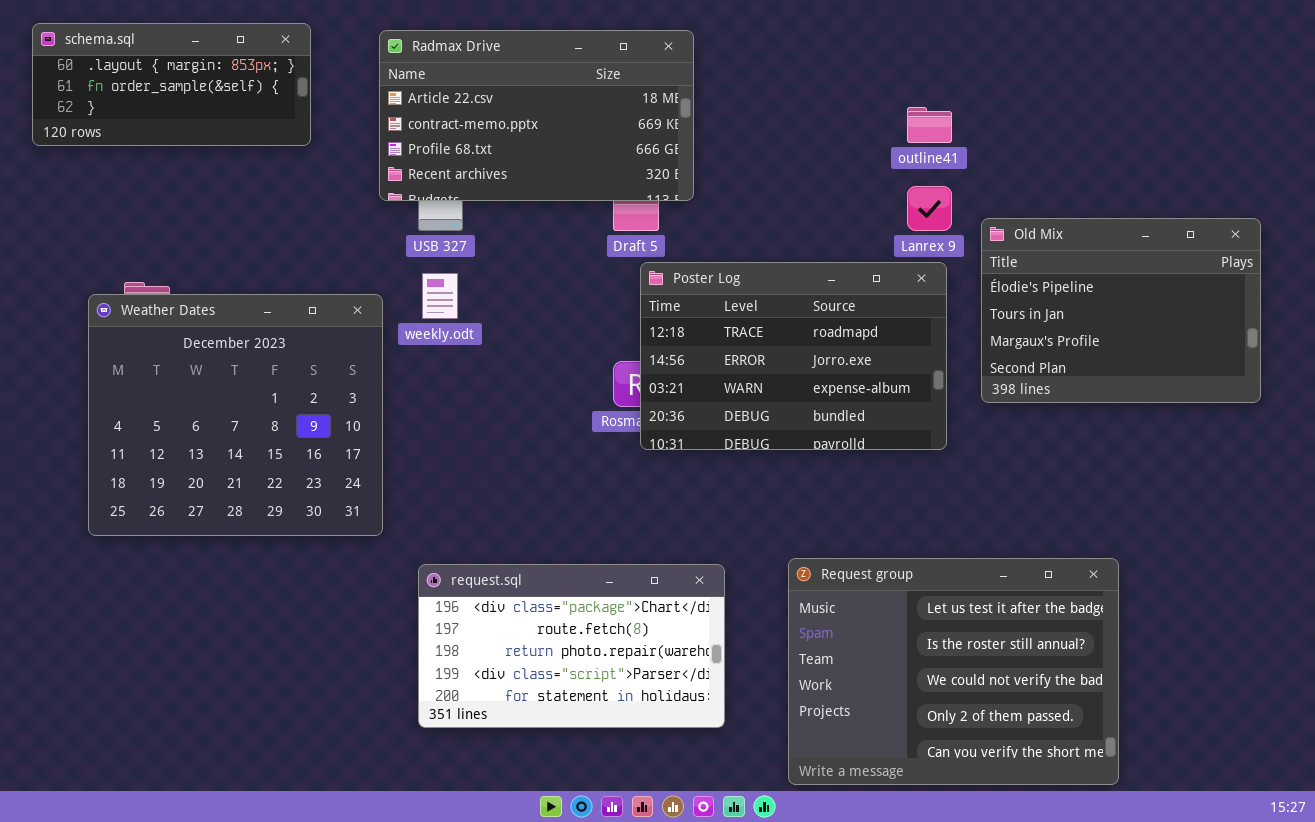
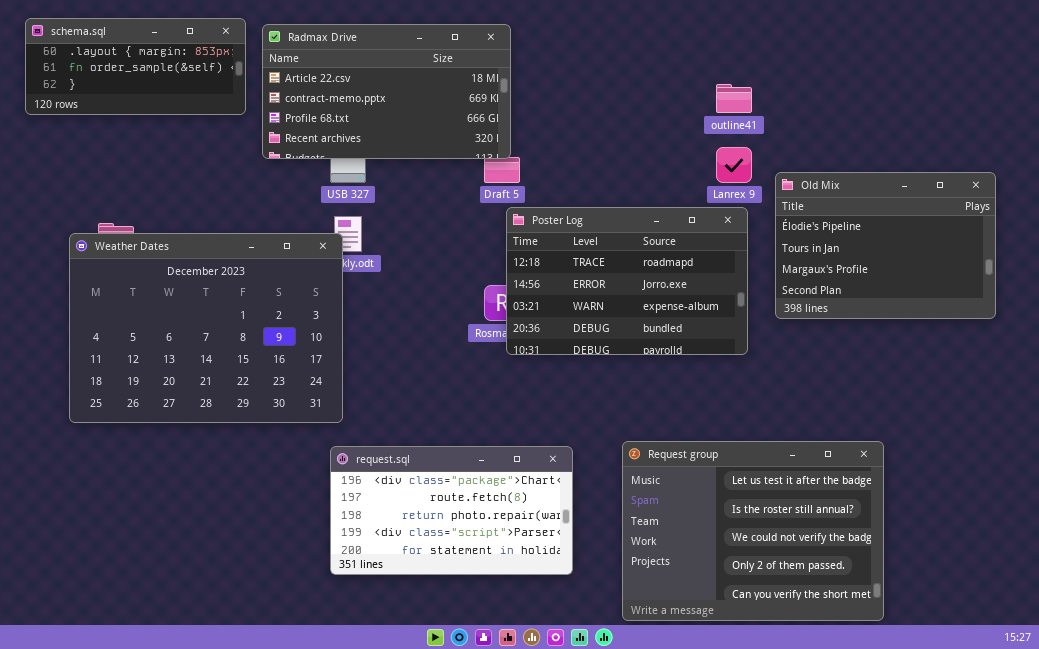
Radmax Drive: [379,30,694,201] -> [262,24,511,159], moved
Weather Dates: [88,294,383,536] -> [69,233,343,423], resized

